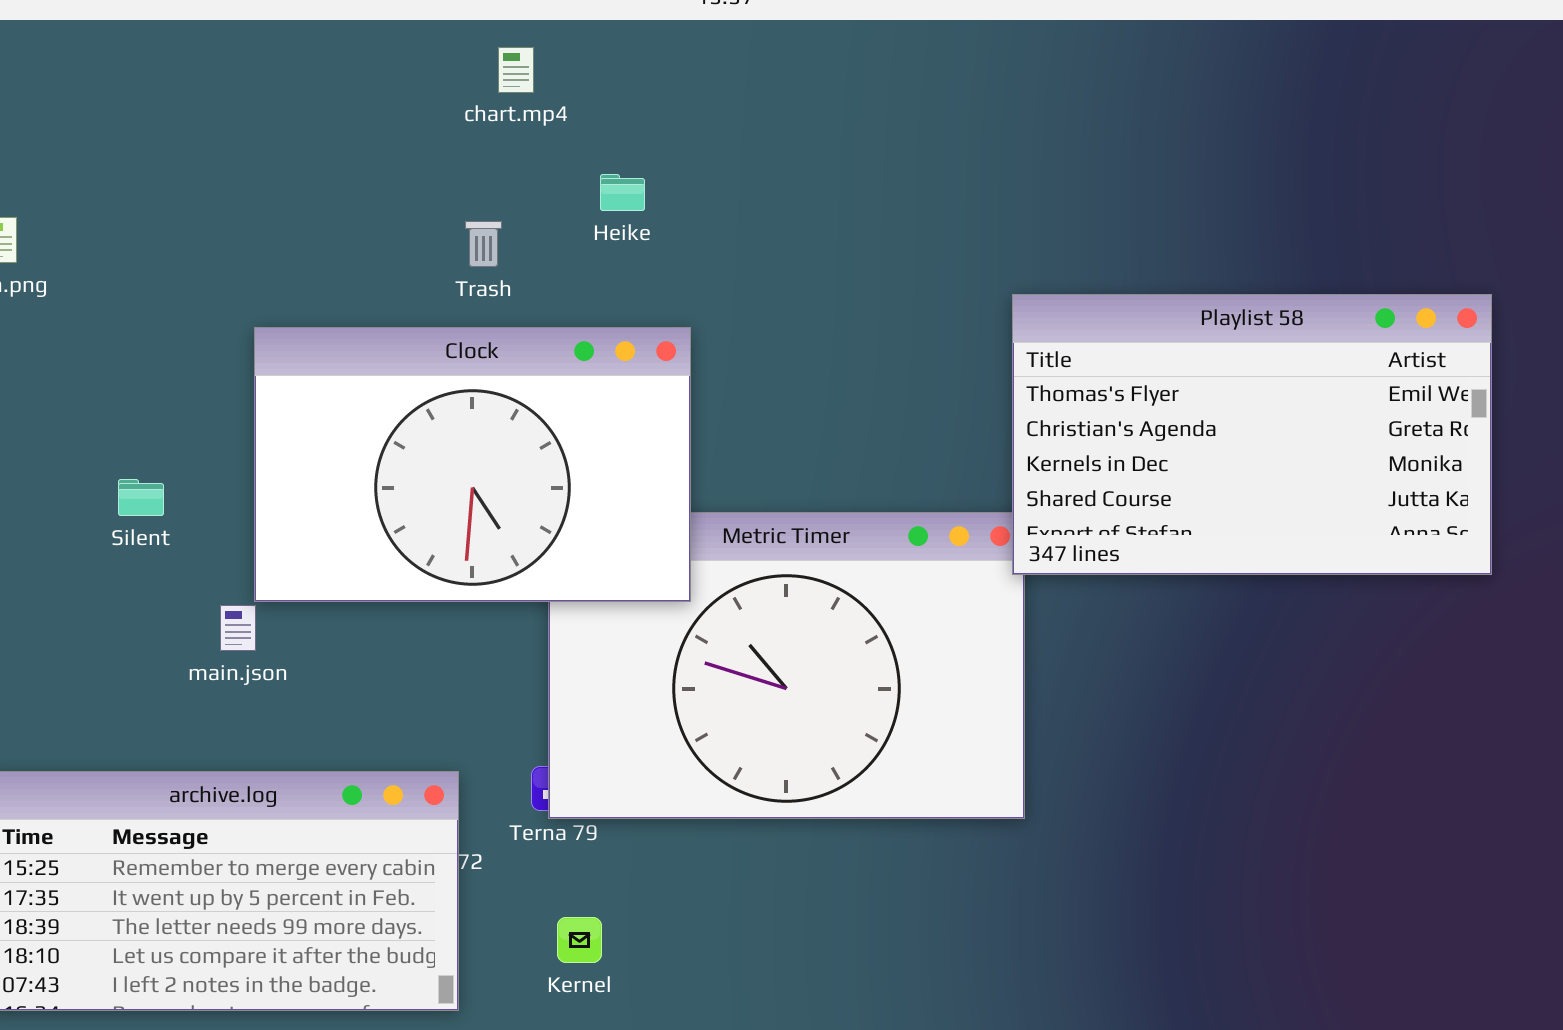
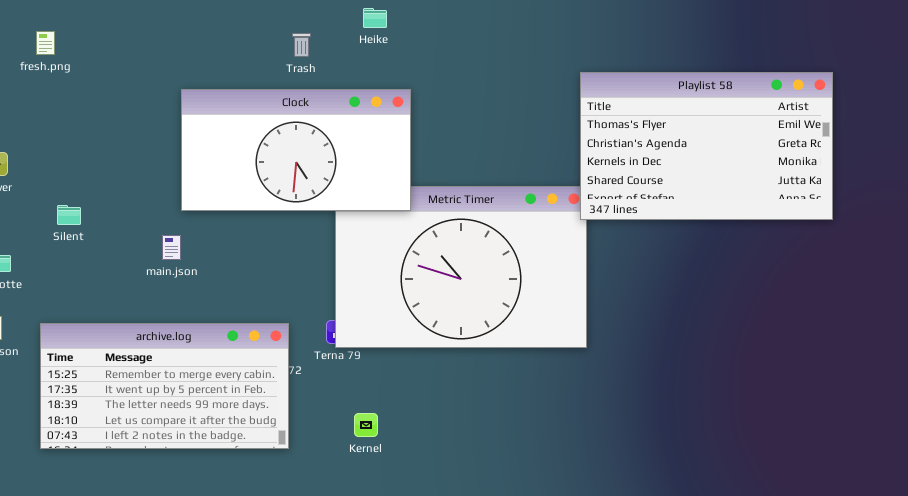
Clock: [254,327,691,602] -> [181,89,411,211], resized
Silent: [118,479,164,516] -> [57,205,81,225], moved
Kernel: [557,917,602,963] -> [354,413,378,437], moved

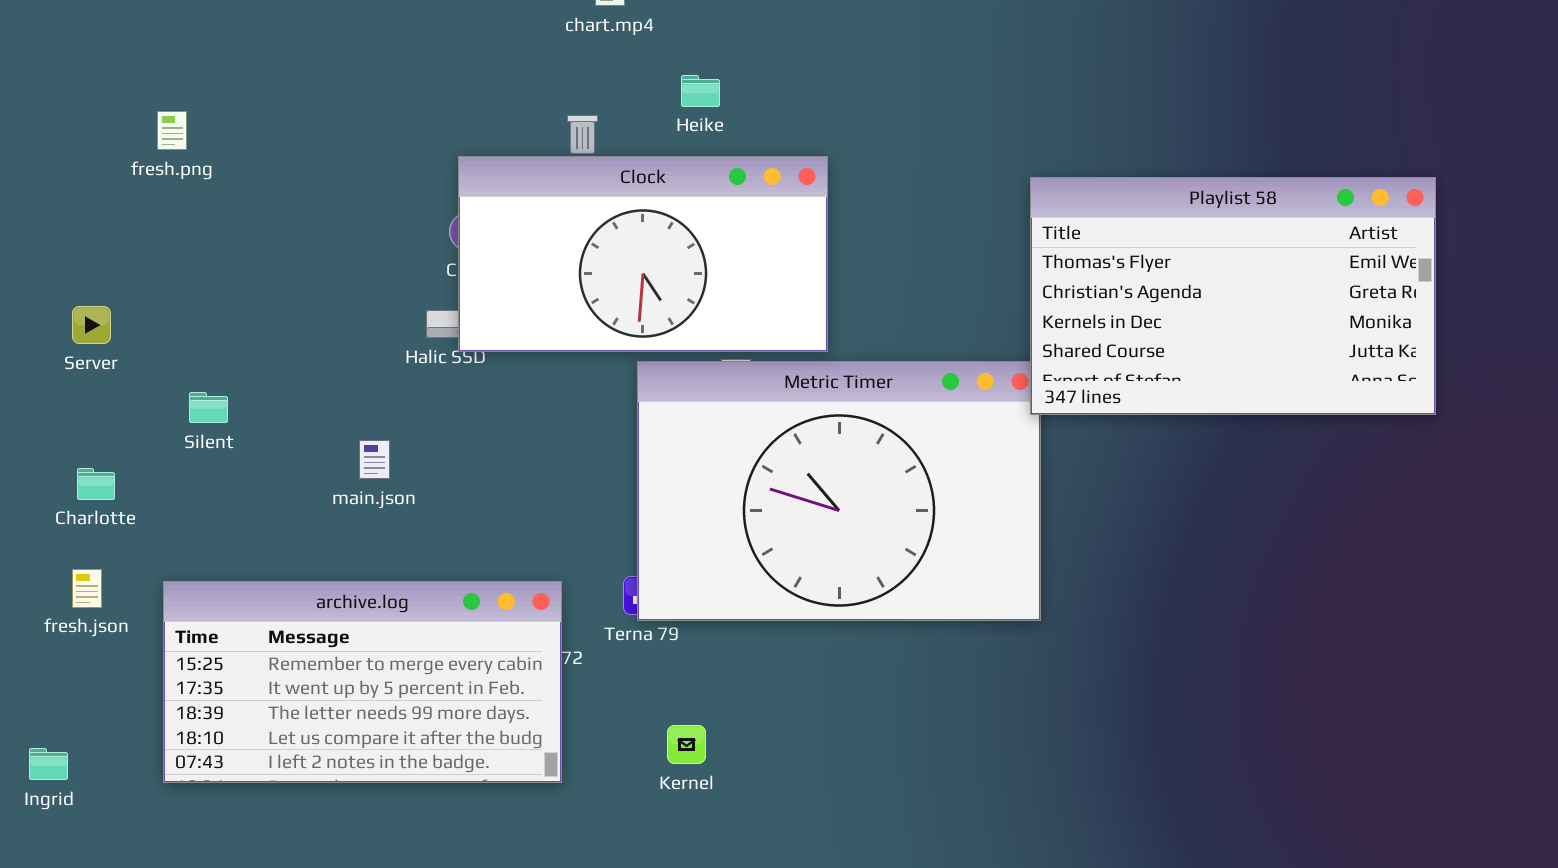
Clock: [181,89,411,211] -> [458,156,828,352], moved

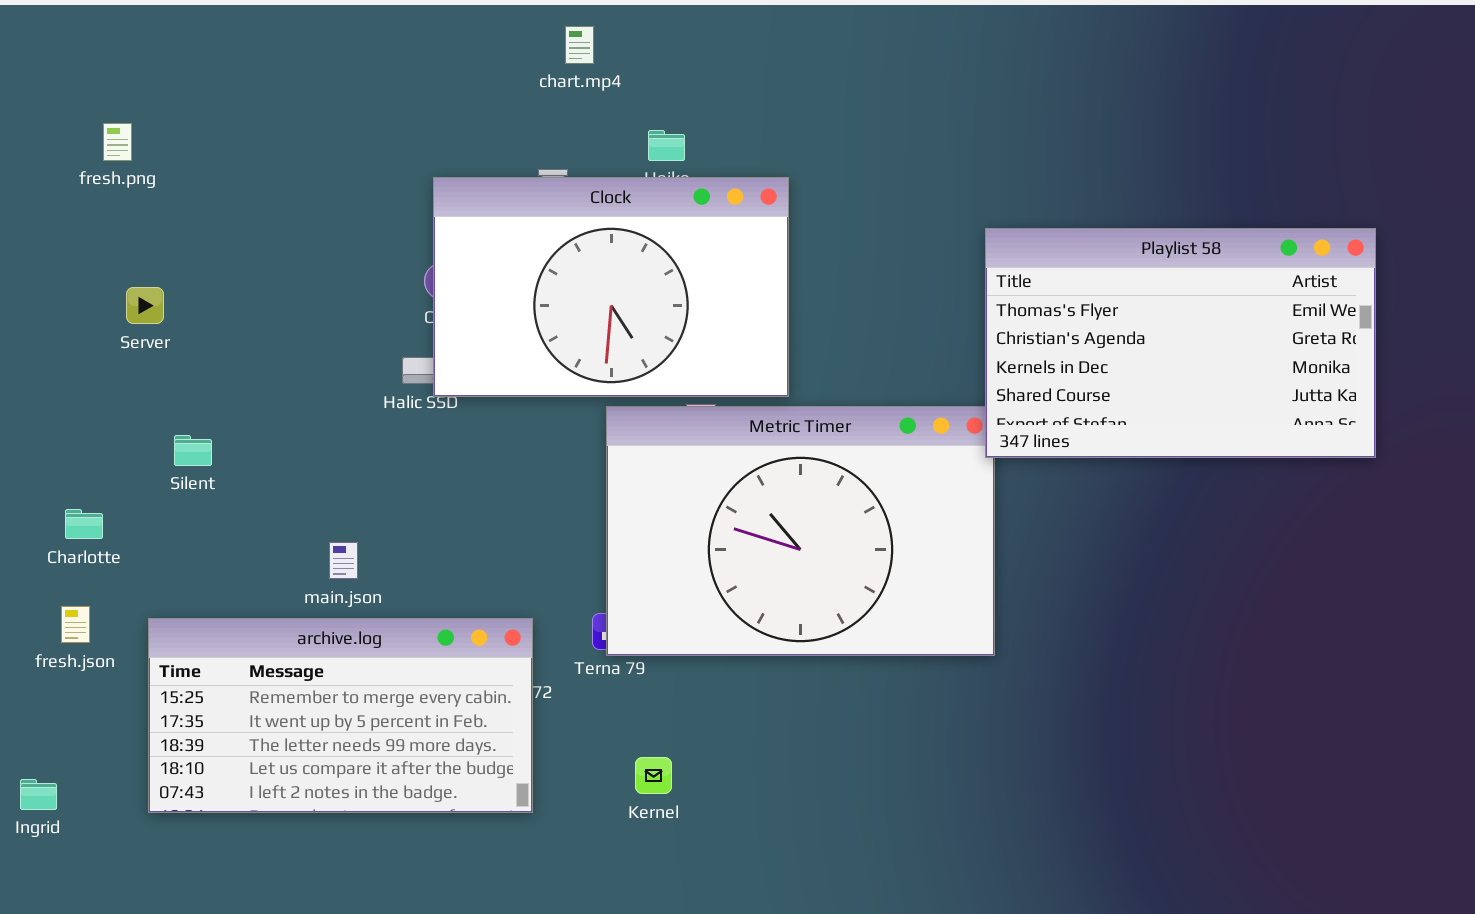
fresh.png: [157,111,187,150] -> [103,123,132,161], moved
Clock: [458,156,828,352] -> [433,177,789,397], resized
Server: [72,306,111,344] -> [126,287,164,324], moved
main.json: [359,440,390,479] -> [329,542,358,579], moved

